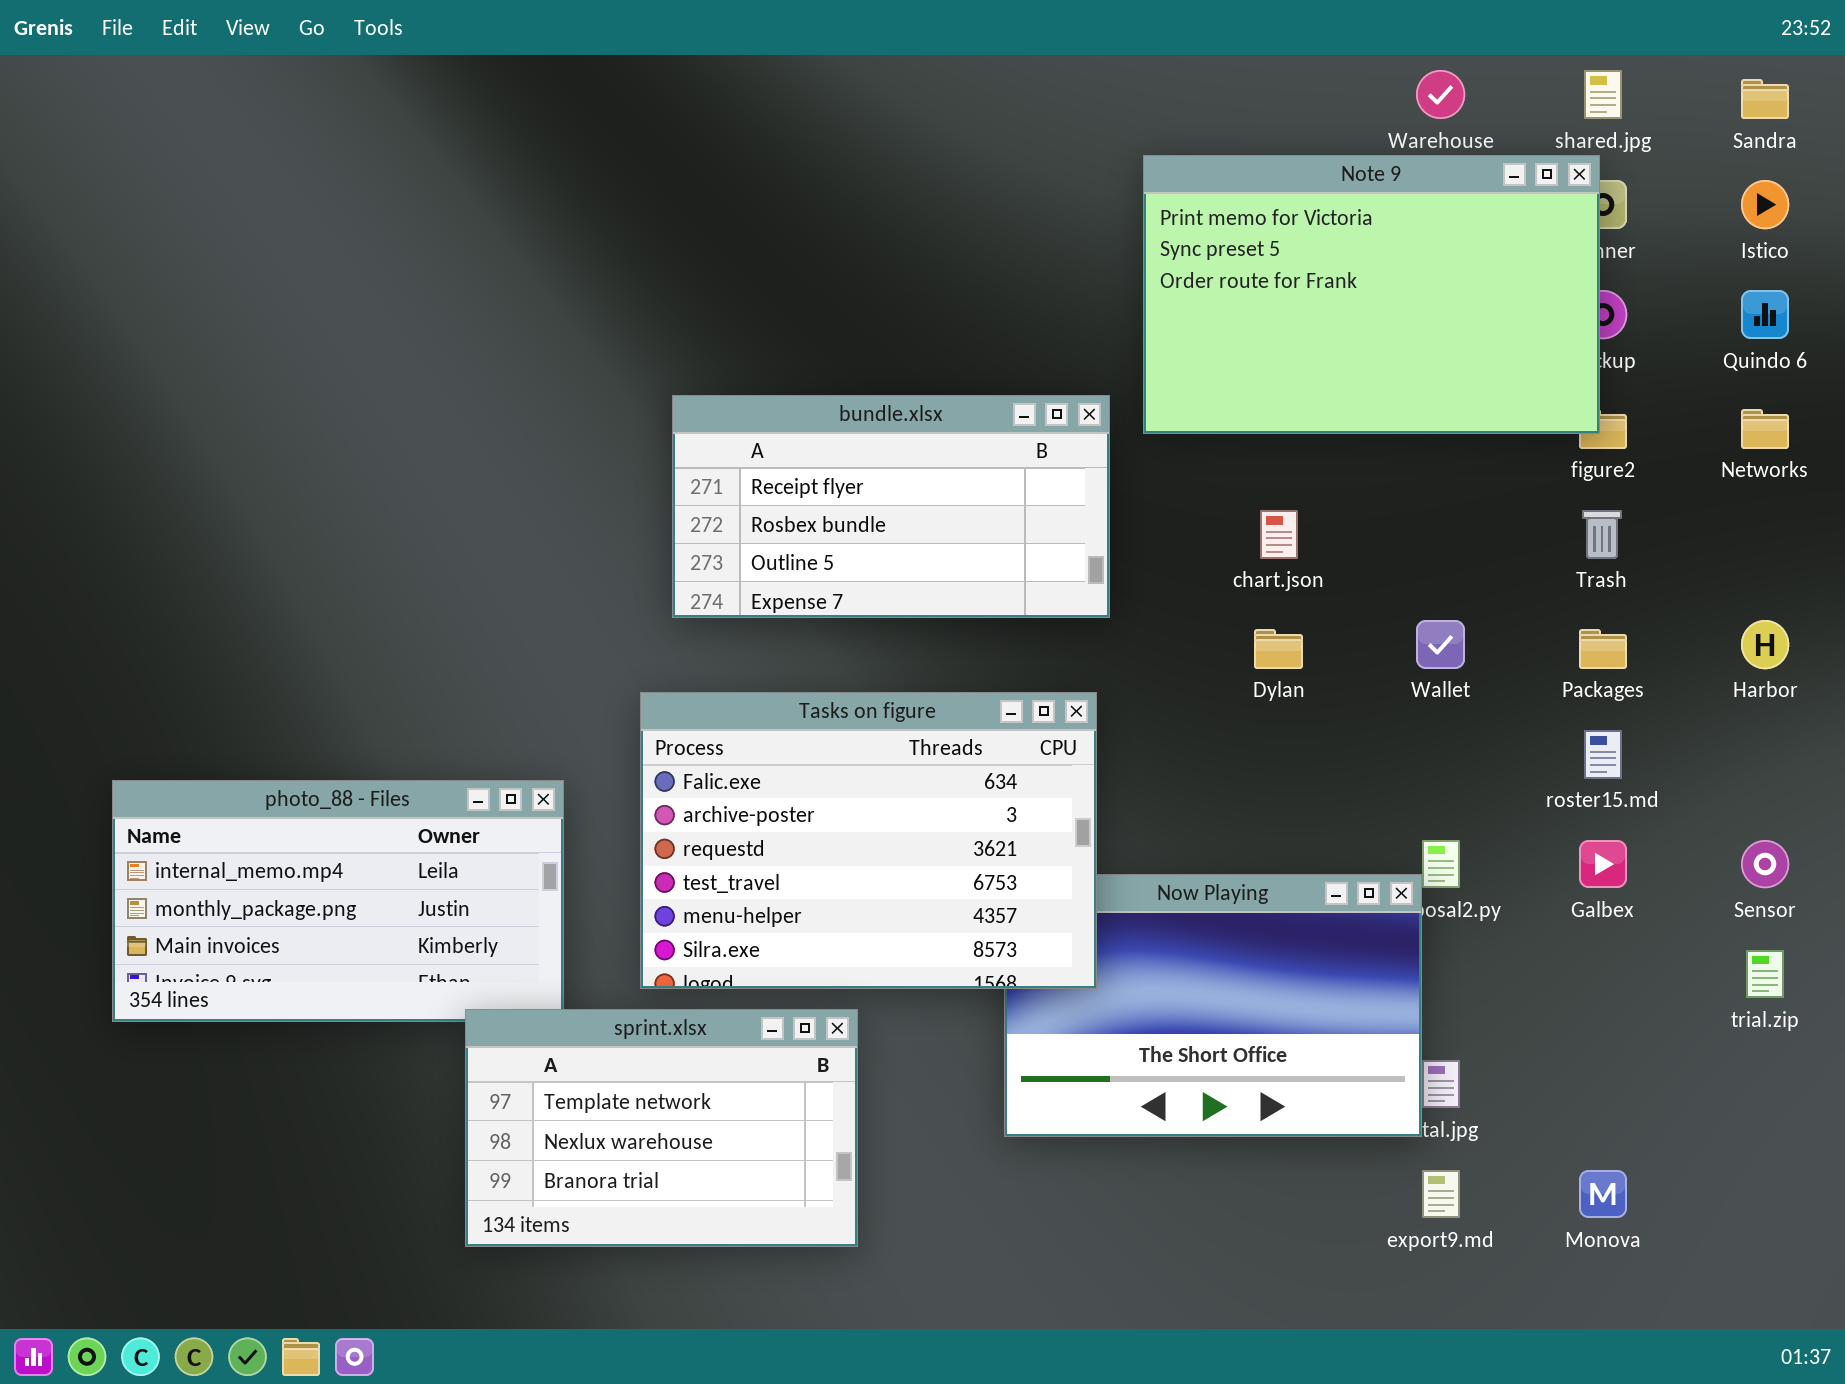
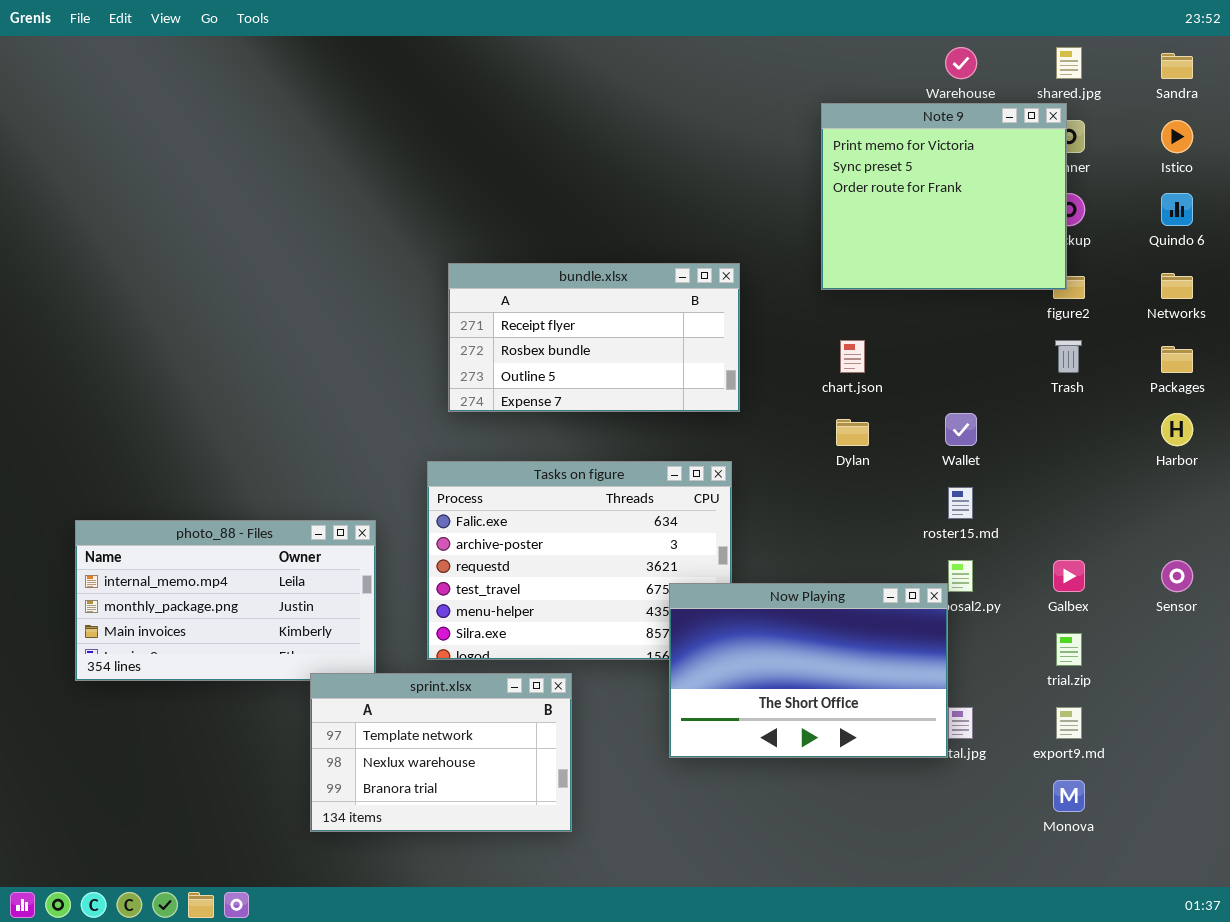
Note 9: [1143,155,1600,434] -> [821,103,1067,290], resized
Packages: [1579,629,1627,669] -> [1161,346,1193,373], moved
roster15.md: [1584,730,1622,779] -> [948,487,973,519], moved
Now Playing: [1004,874,1422,1137] -> [669,583,948,758], raised
trial.zip: [1746,950,1784,998] -> [1056,633,1082,666], moved
export9.md: [1422,1170,1460,1218] -> [1056,707,1082,739], moved

